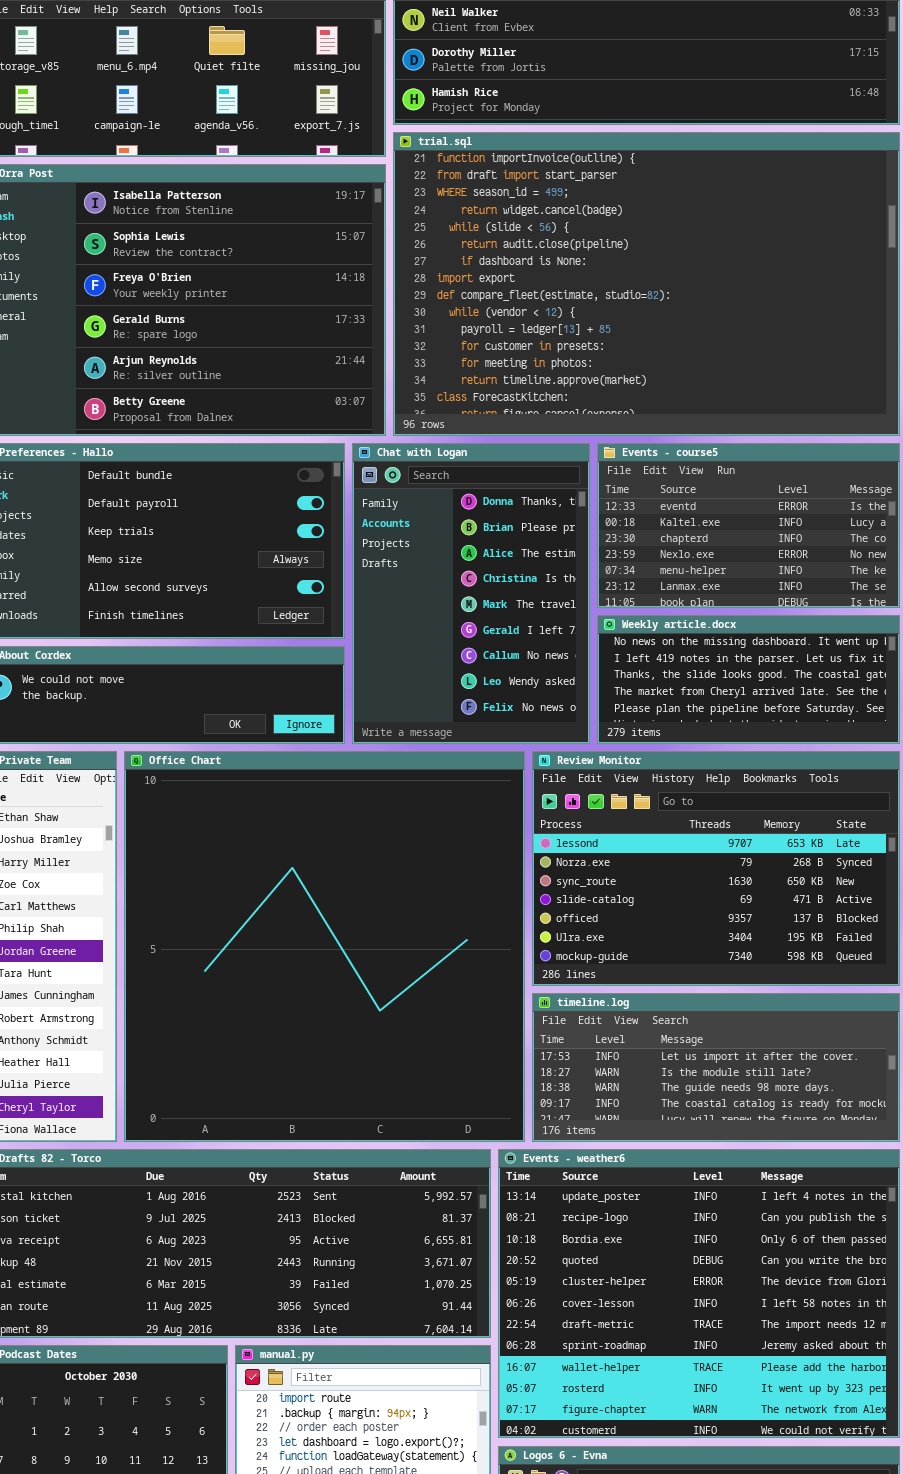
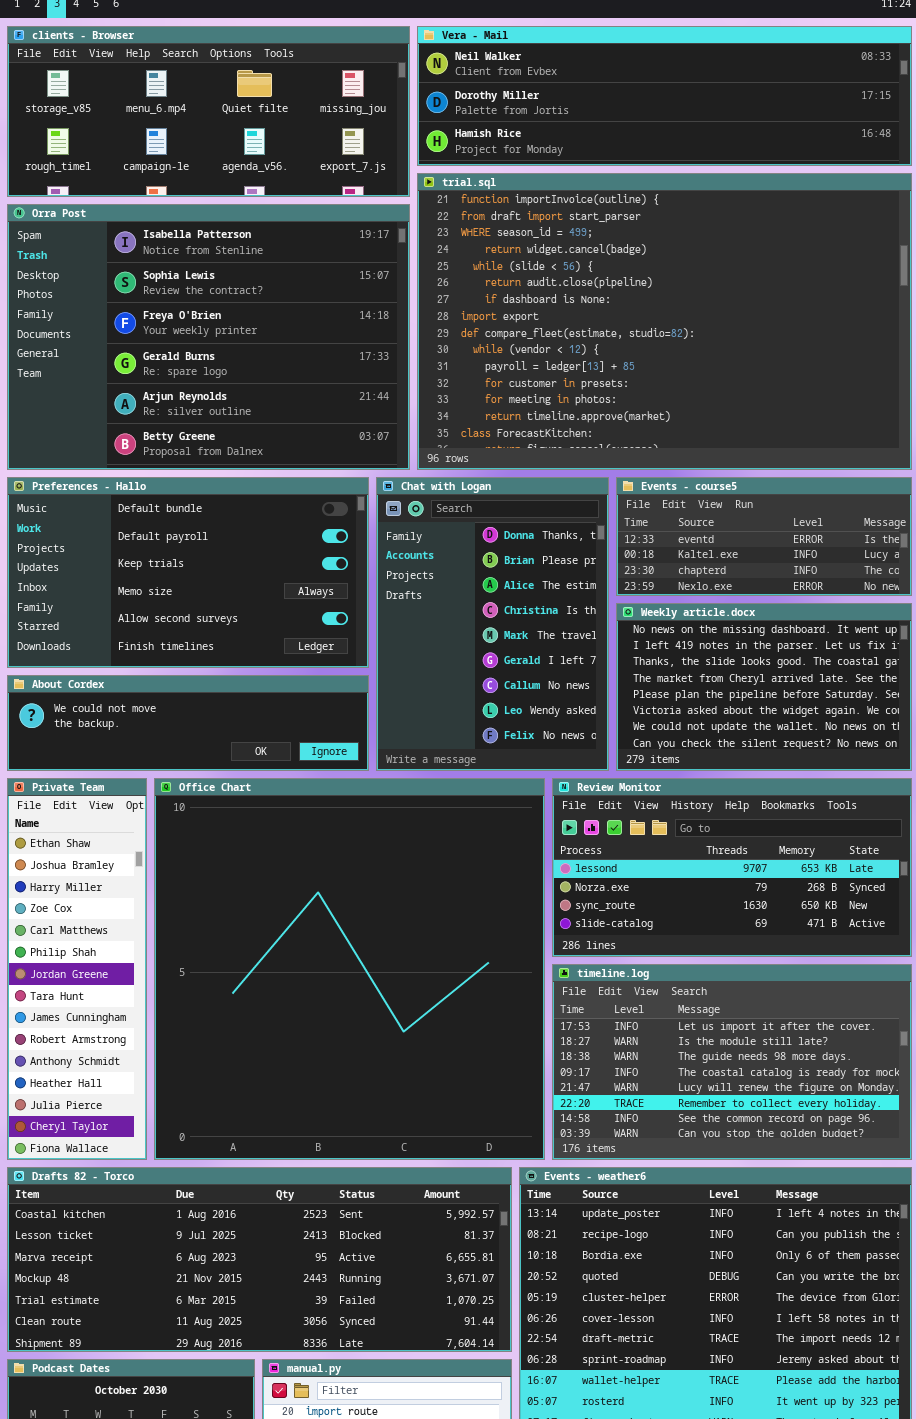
Events - course5: [597,443,900,608] -> [616,477,912,596], resized
Weekly article.docx: [597,615,900,744] -> [616,603,912,771], resized
Review Monitor: [532,751,900,986] -> [552,778,912,957], resized
timeline.log: [532,993,900,1142] -> [552,964,912,1160], resized

